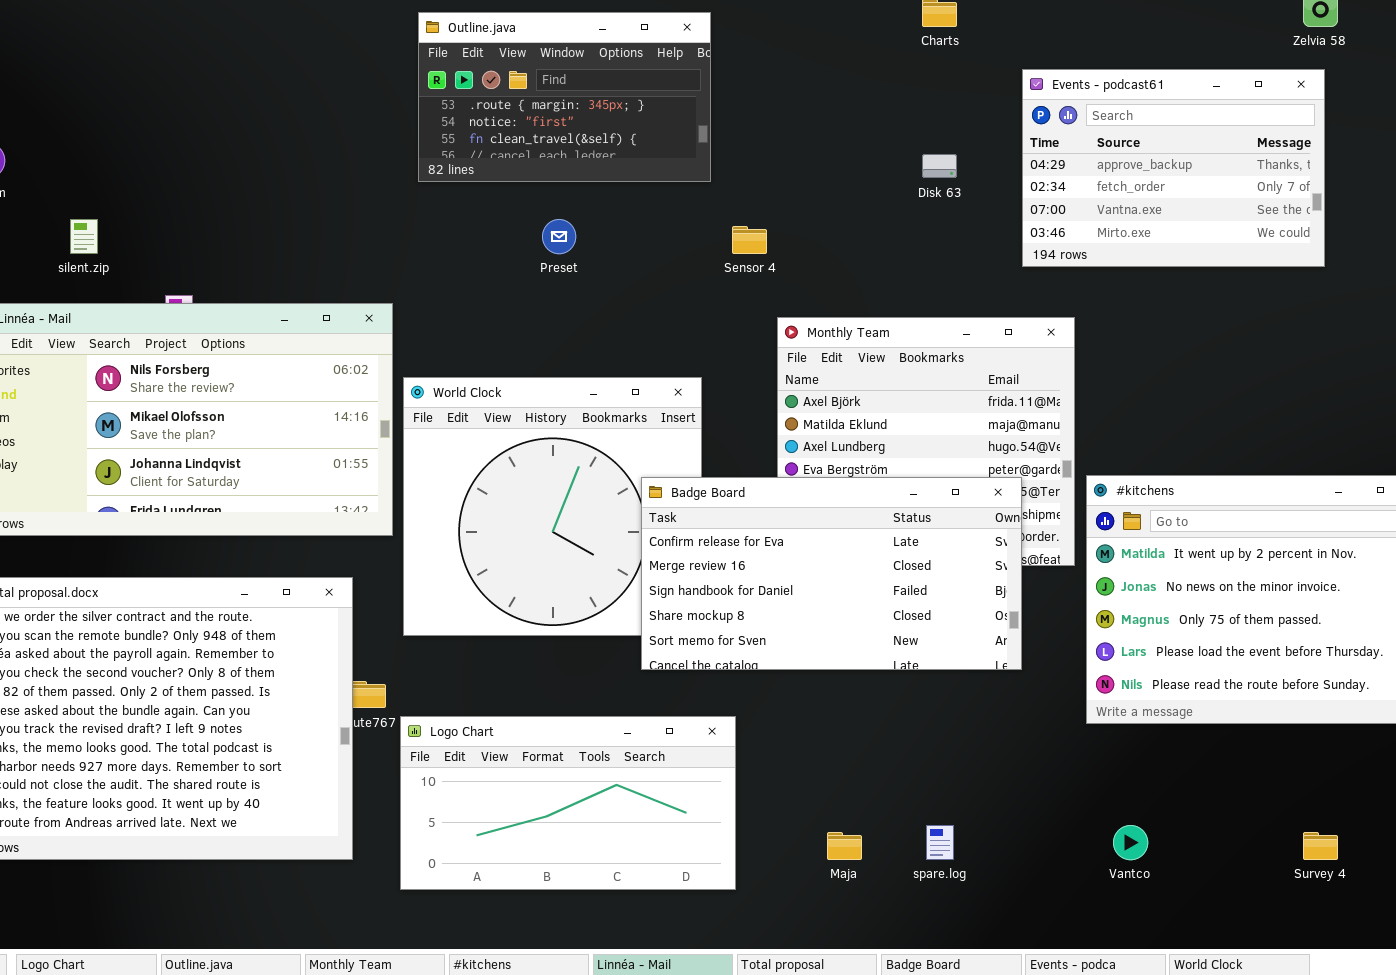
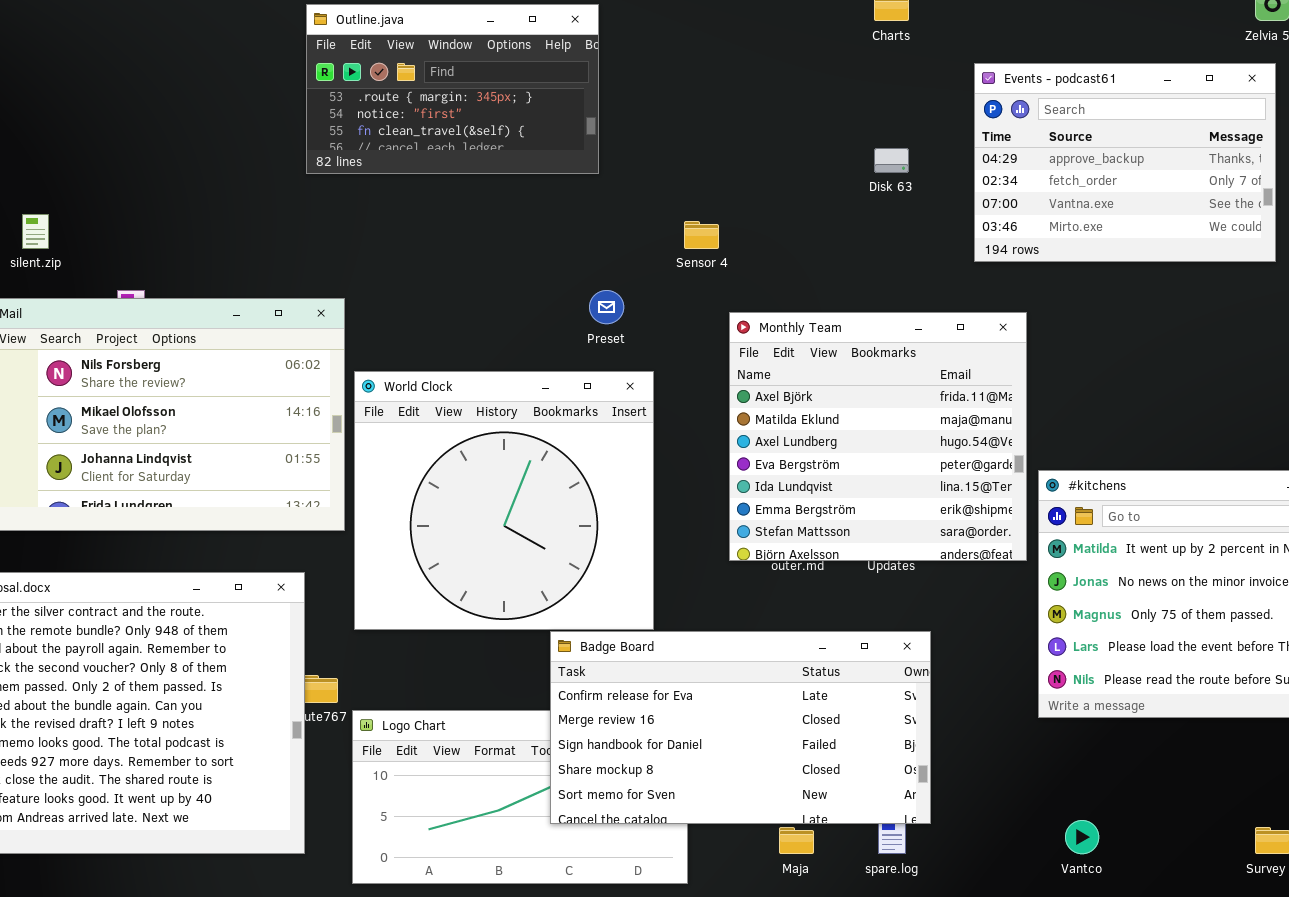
Outline.java: [418,12,711,182] -> [306,4,599,174], moved
Preset: [542,219,576,254] -> [589,290,624,324], moved
Badge Board: [641,477,1022,670] -> [550,631,931,824], moved

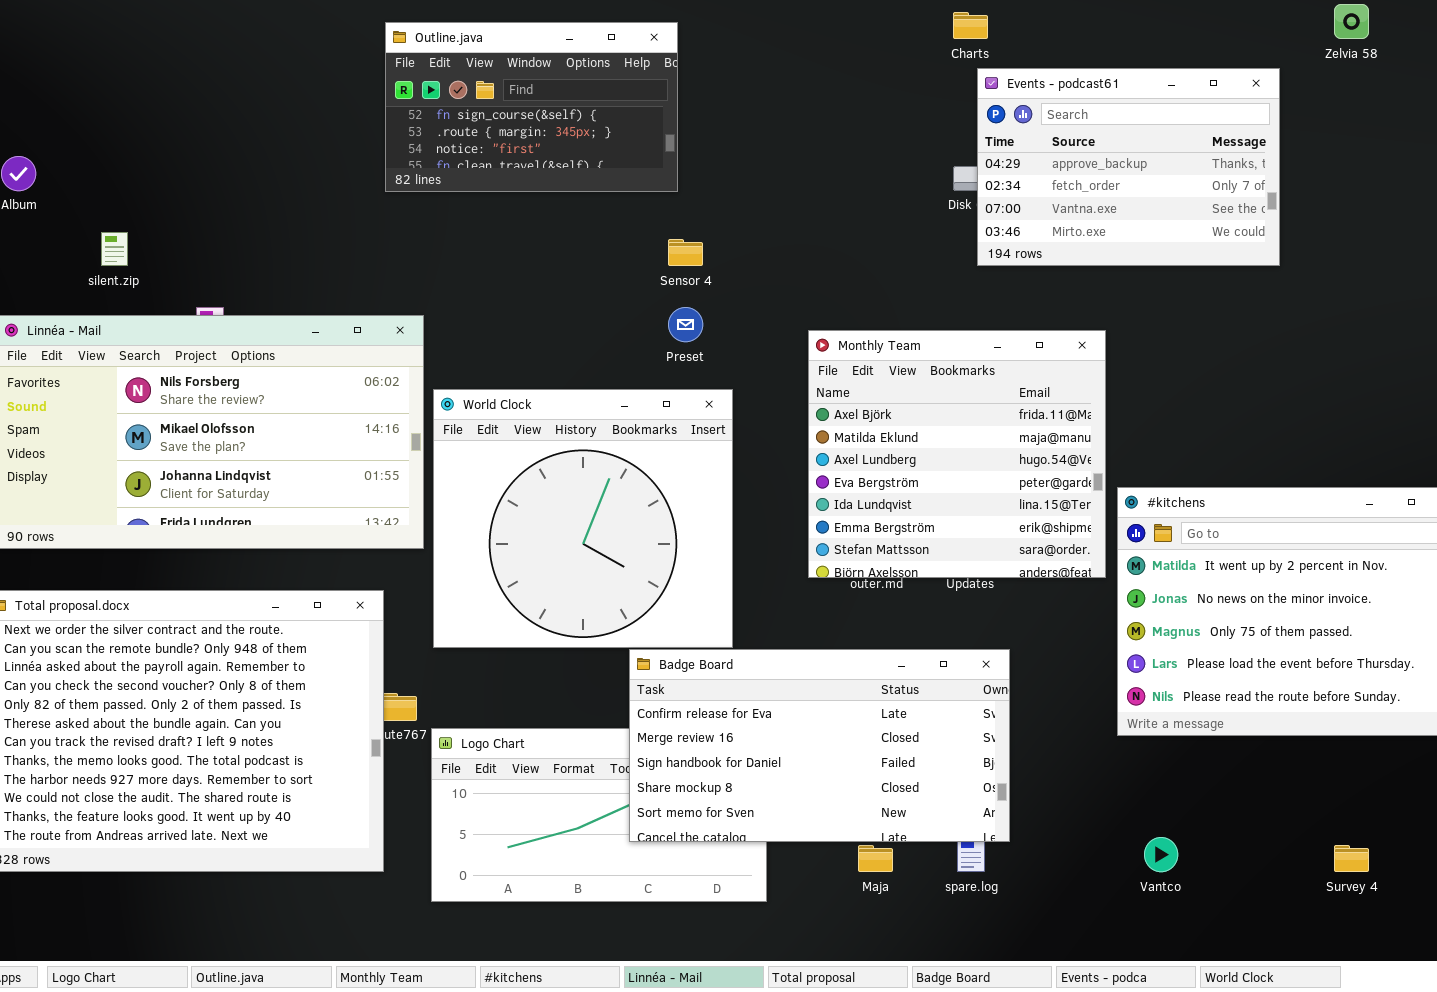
Outline.java: [306,4,599,174] -> [385,22,678,192], scrolled up 1 row
Events - podcast61: [974,63,1276,262] -> [977,68,1280,266], moved
Sensor 4: [684,221,719,249] -> [668,239,703,266], moved

